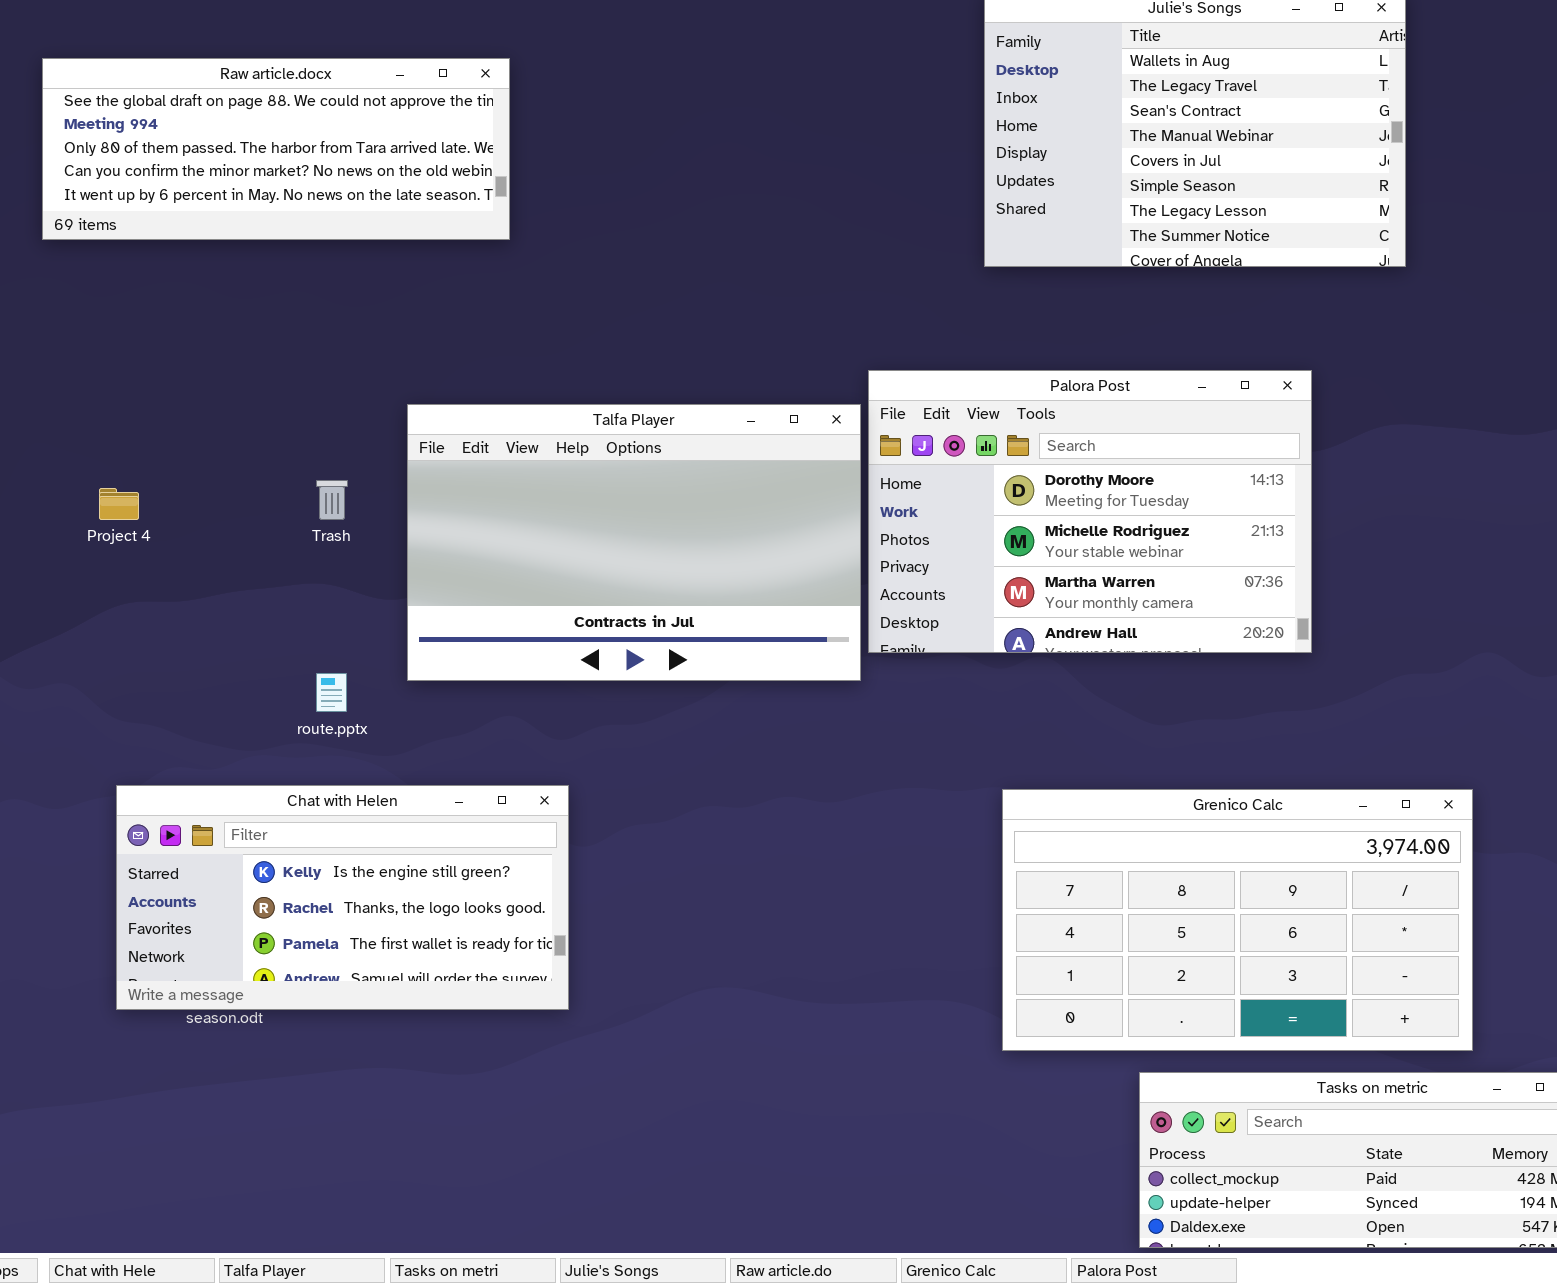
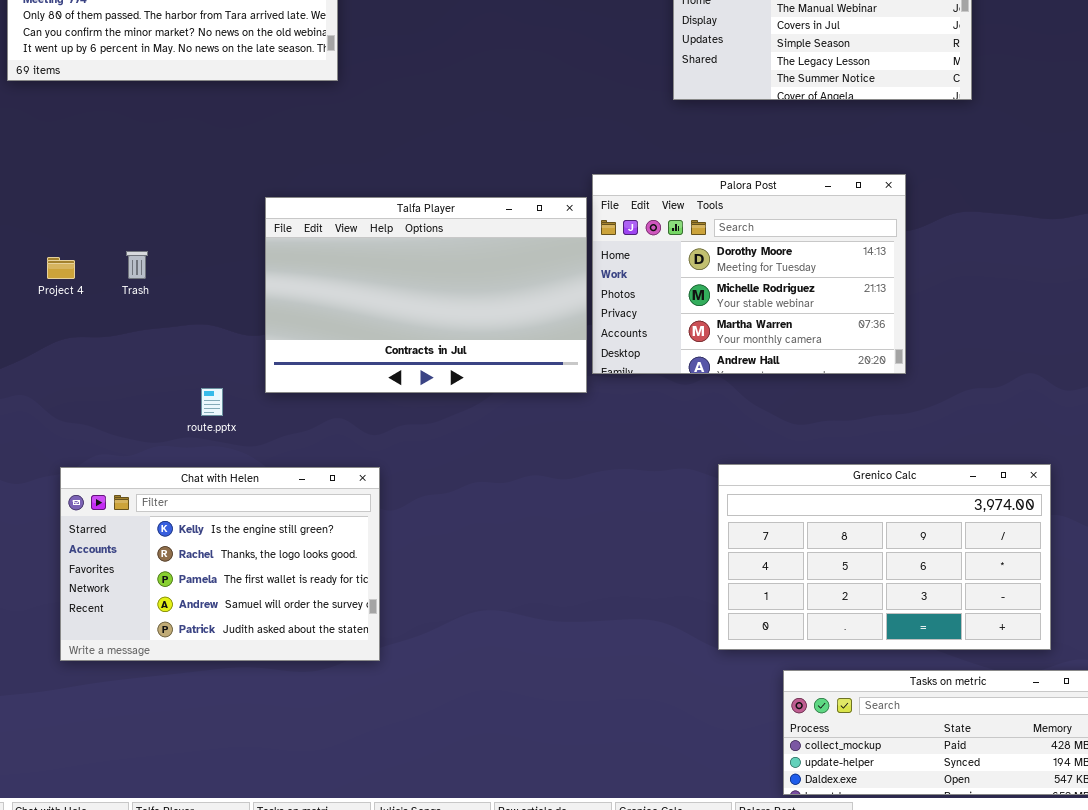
Trash: [316,480,348,520] -> [126,251,148,279], moved
Chat with Helen: [116,785,569,1010] -> [60,467,380,661], resized
Grenico Calc: [1002,789,1473,1051] -> [718,464,1051,650], moved

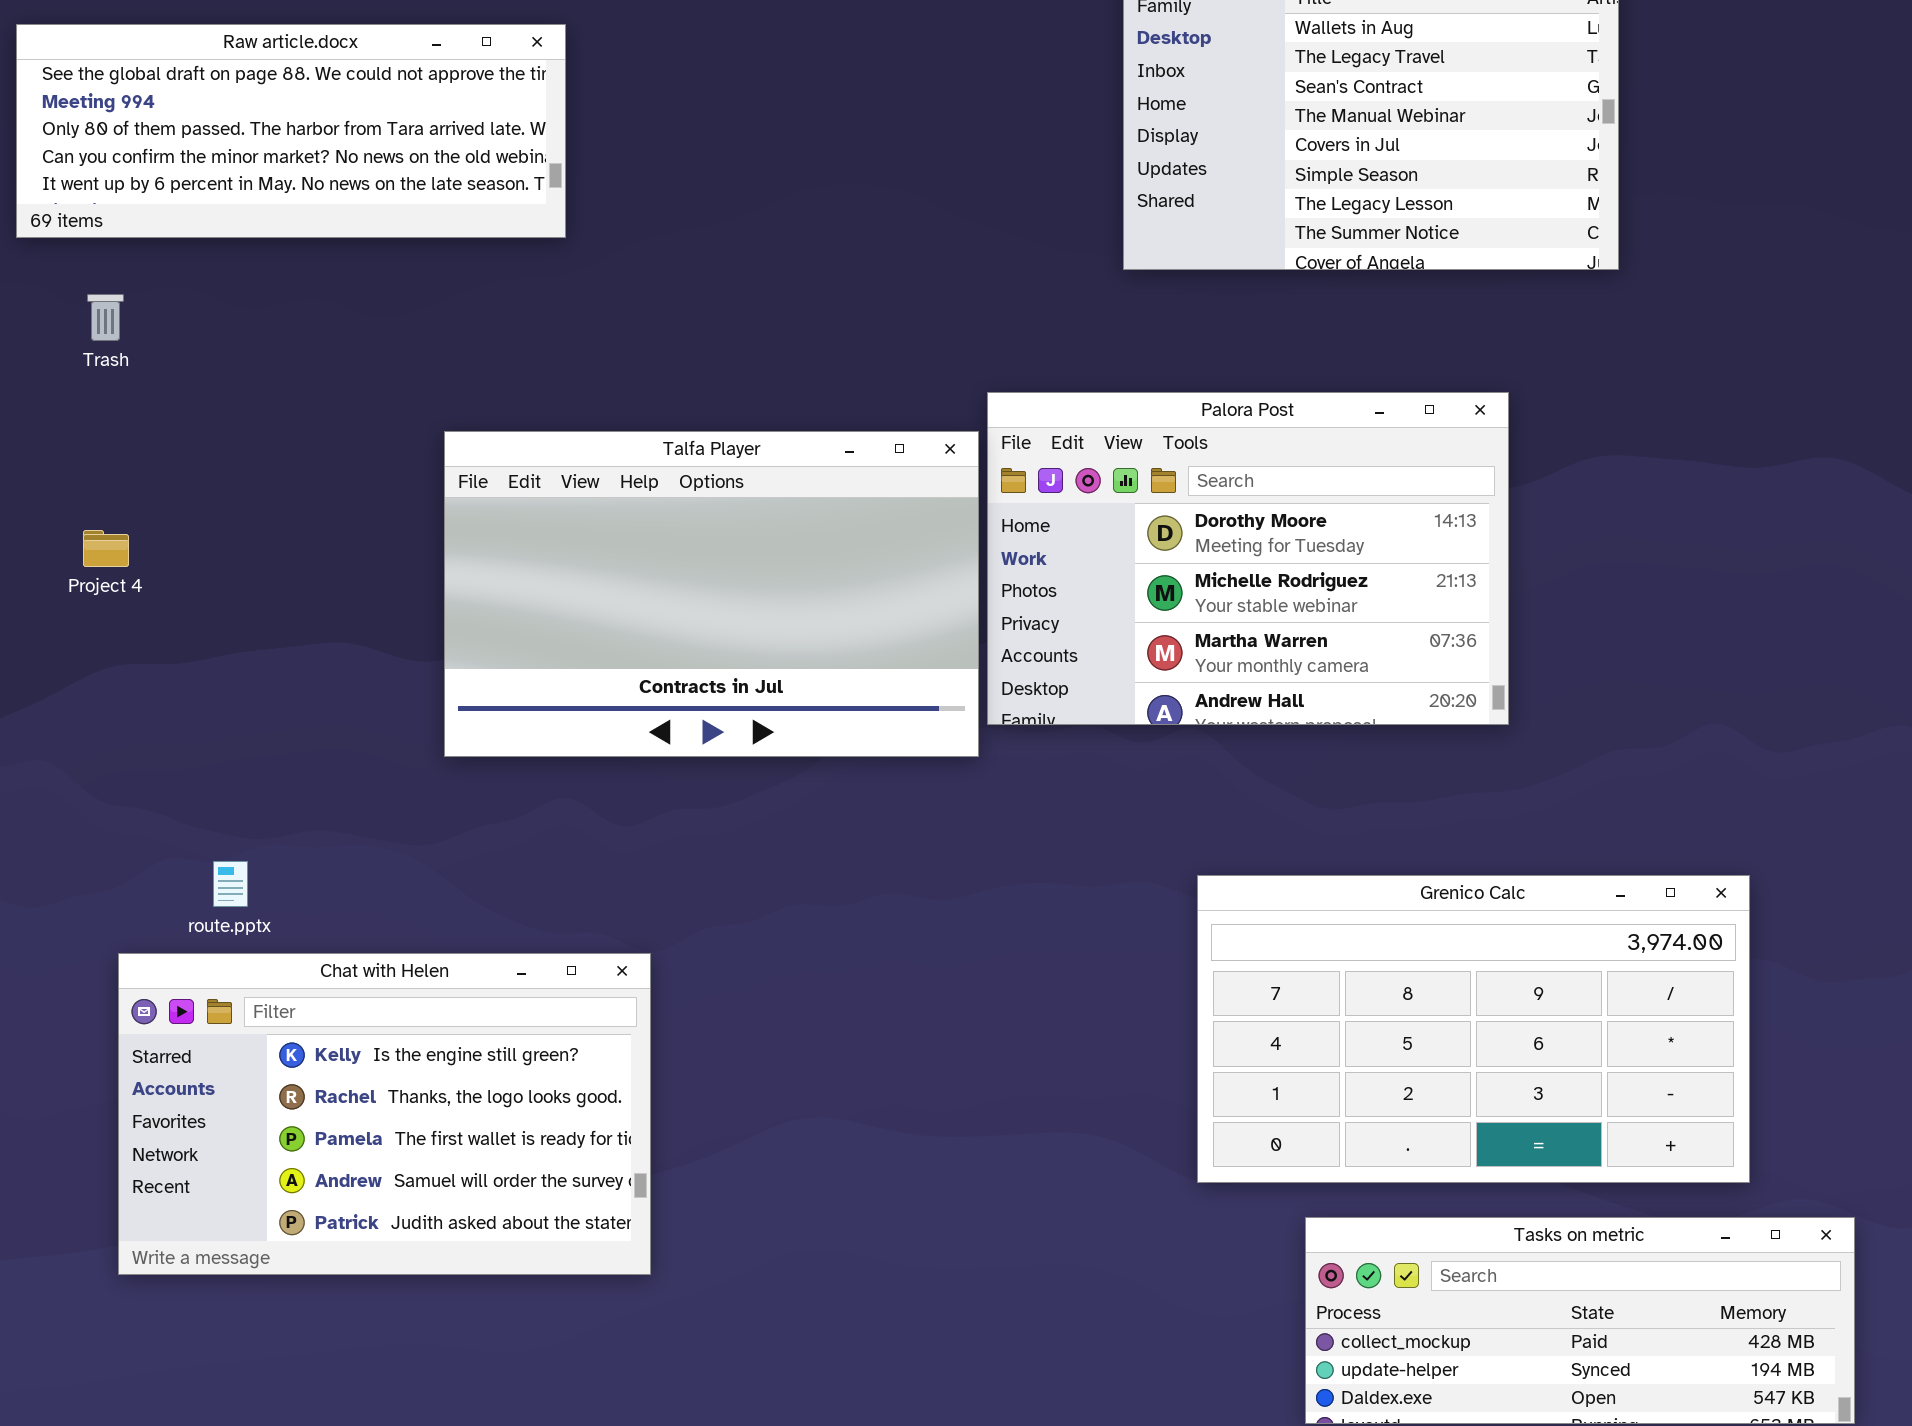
Trash: [126,251,148,279] -> [87,294,124,341], moved
route.pptx: [201,388,223,416] -> [213,861,248,907], moved
Chat with Helen: [60,467,380,661] -> [118,953,651,1275], moved

